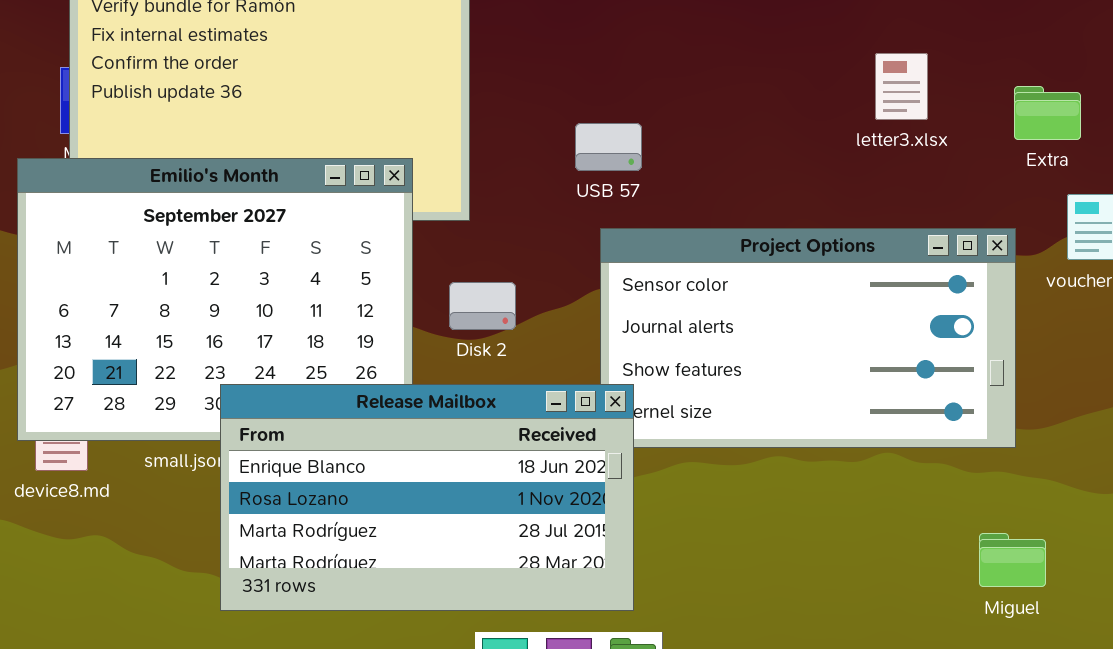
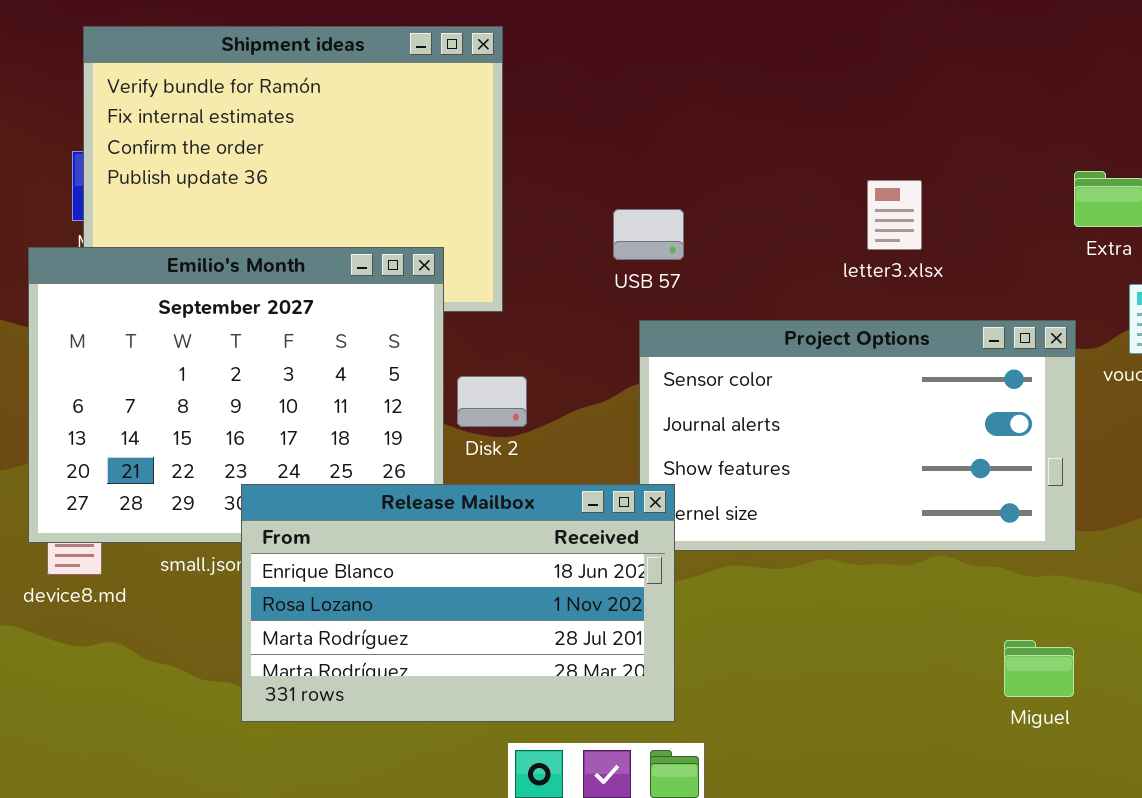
letter3.xlsx: [875,53,928,120] -> [867,180,922,250], moved
Disk 2: [449,282,516,330] -> [457,376,527,427], moved
Miguel: [979,533,1046,587] -> [1004,640,1074,697], moved

